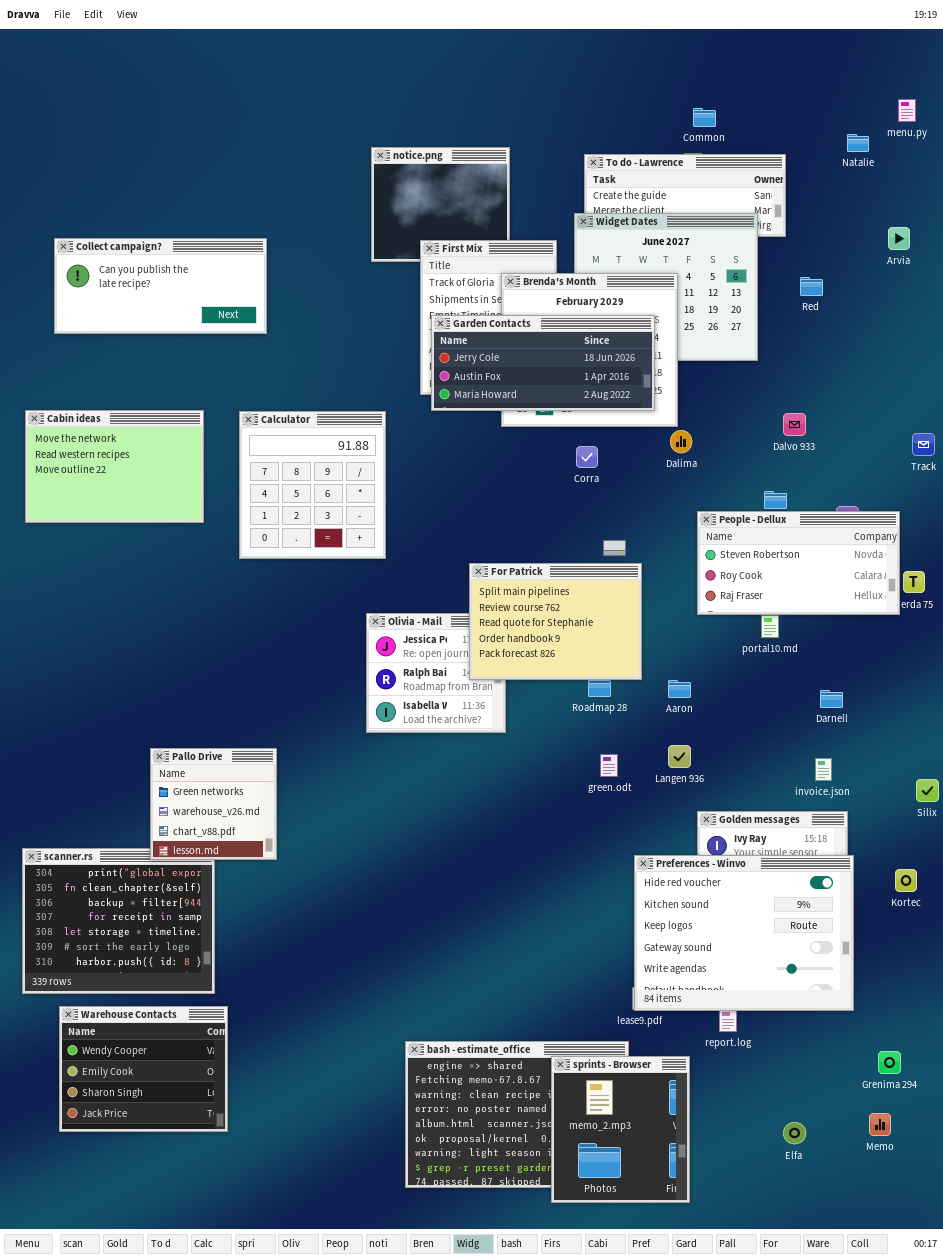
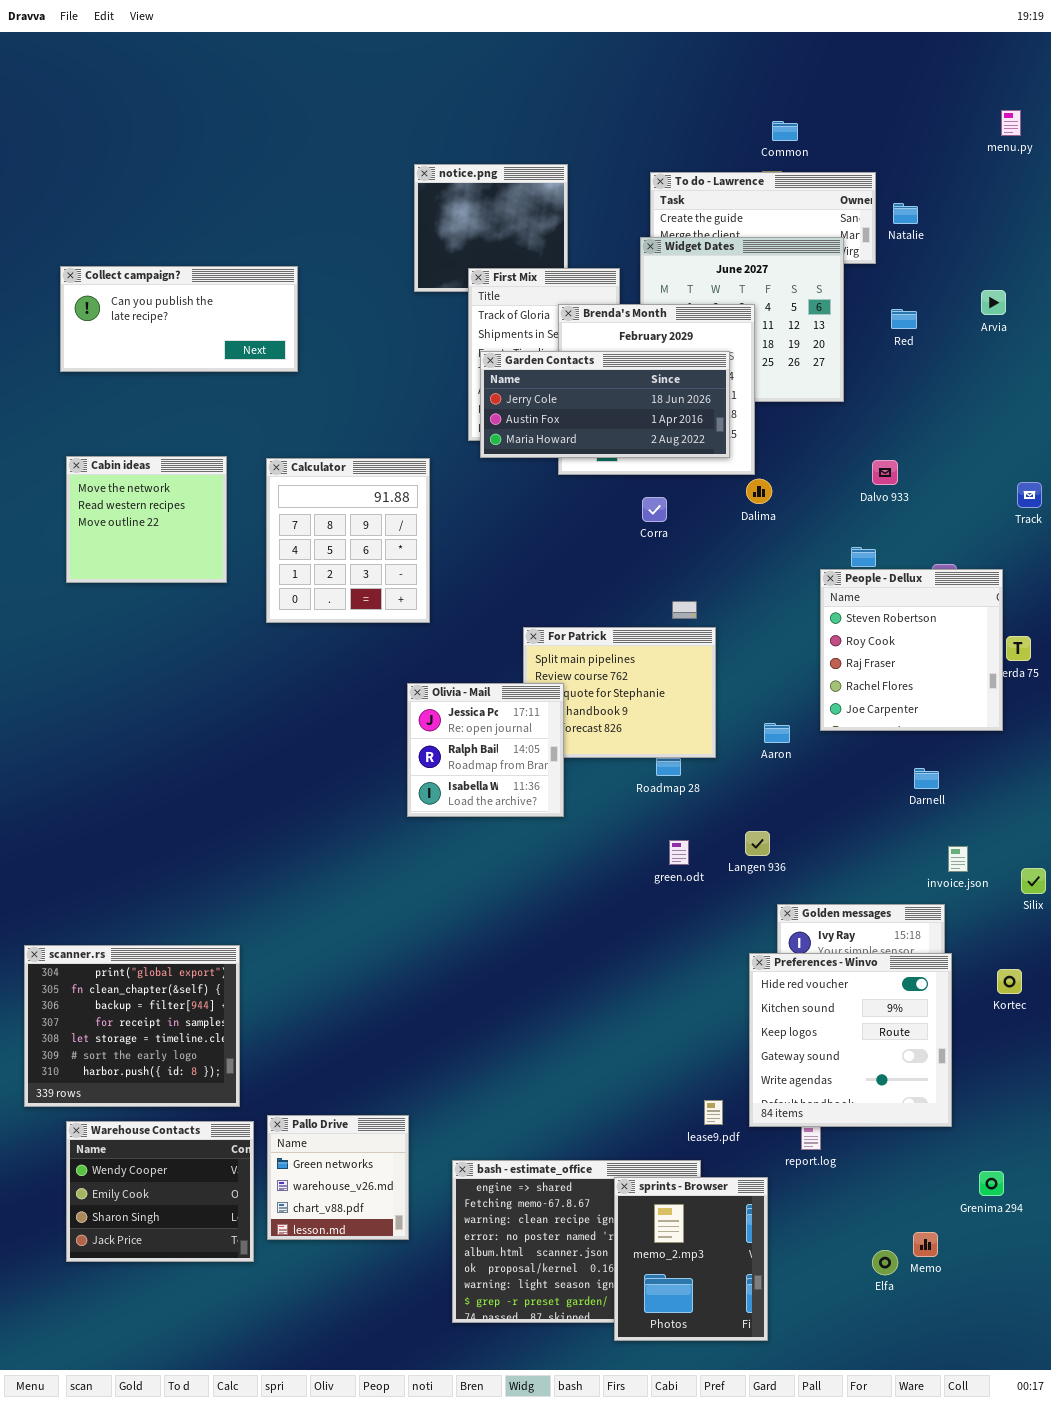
Natalie: [847,134,869,152] -> [893,203,918,224], moved
Arvia: [888,227,910,250] -> [981,290,1006,315], moved
Cabin ideas: [25,410,204,523] -> [66,456,227,583], resized
People - Dellux: [697,511,900,615] -> [820,569,1003,731], resized
Olivia - Mail: [366,613,506,733] -> [407,683,564,817], raised
Aaron: [668,680,691,698] -> [764,723,790,743], moved
Pallo Drive: [150,748,277,860] -> [267,1115,409,1240], moved
invoice.json: [815,758,832,781] -> [948,846,968,872], moved
Preferences - Winvo: [634,855,854,1011] -> [749,953,952,1127], resized
Memo: [869,1113,891,1136] -> [913,1232,938,1257], moved

